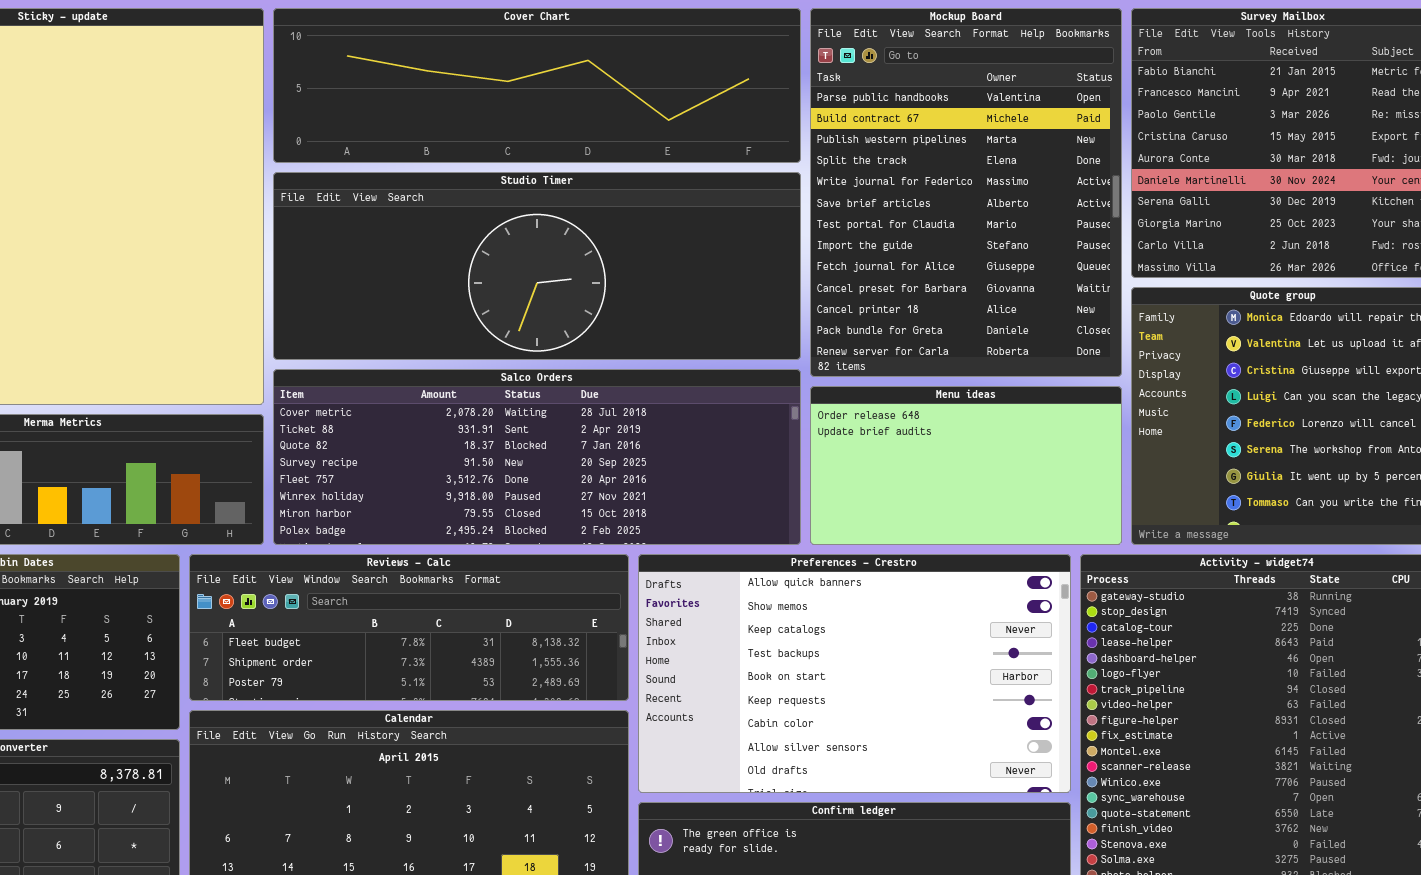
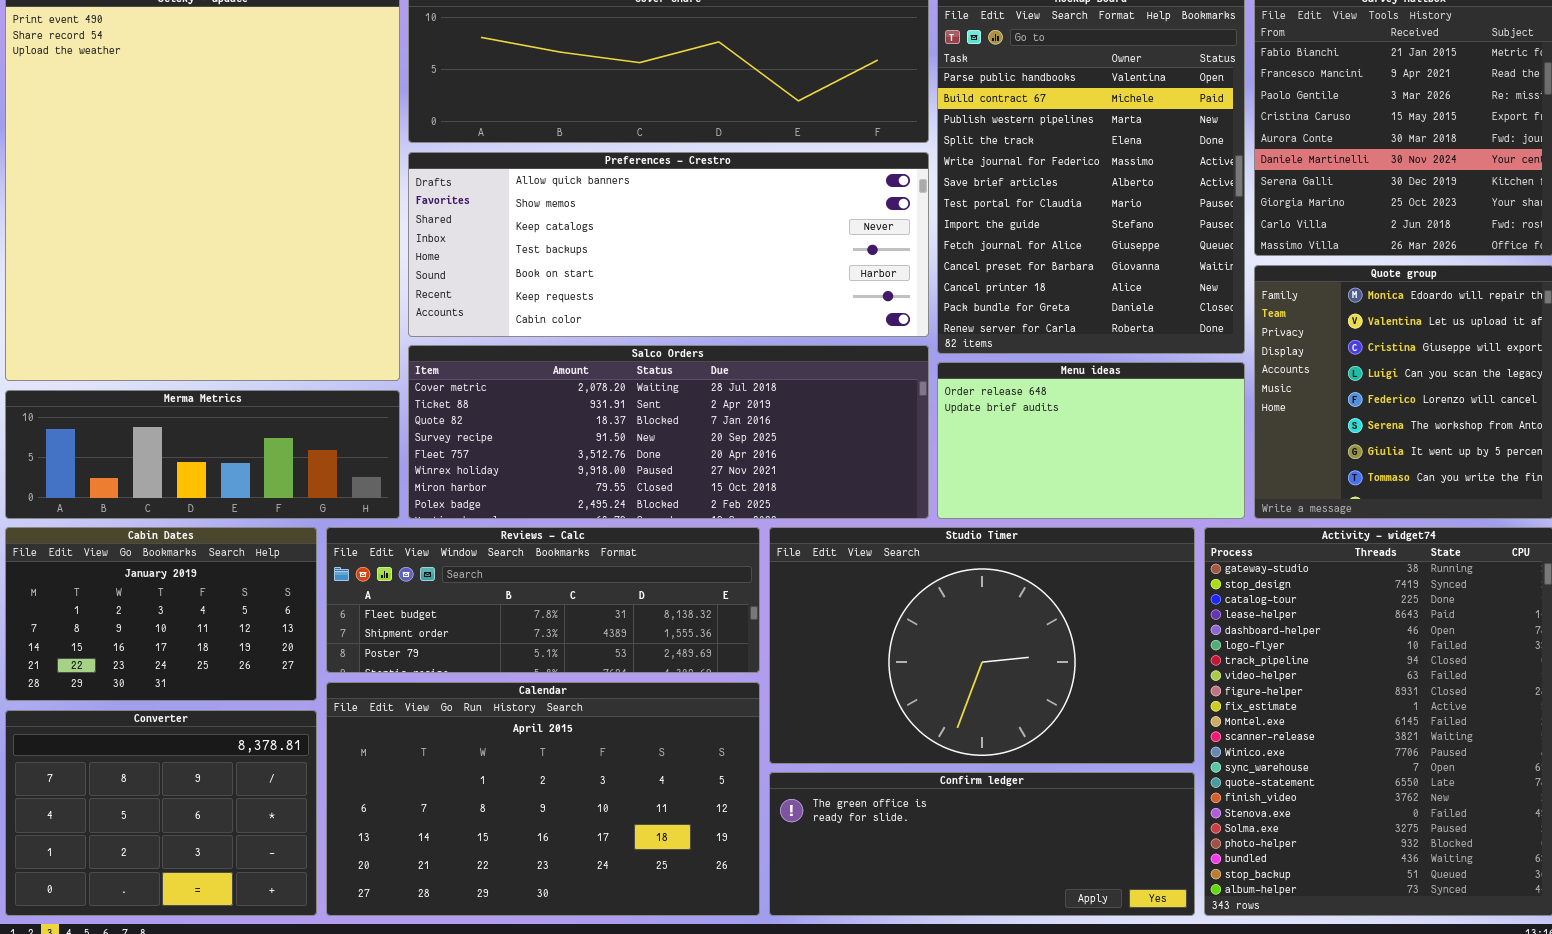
Studio Timer: [273,172,801,360] -> [769,527,1195,764], moved, resized
Preferences - Crestro: [638,554,1071,793] -> [408,152,929,337], moved, resized

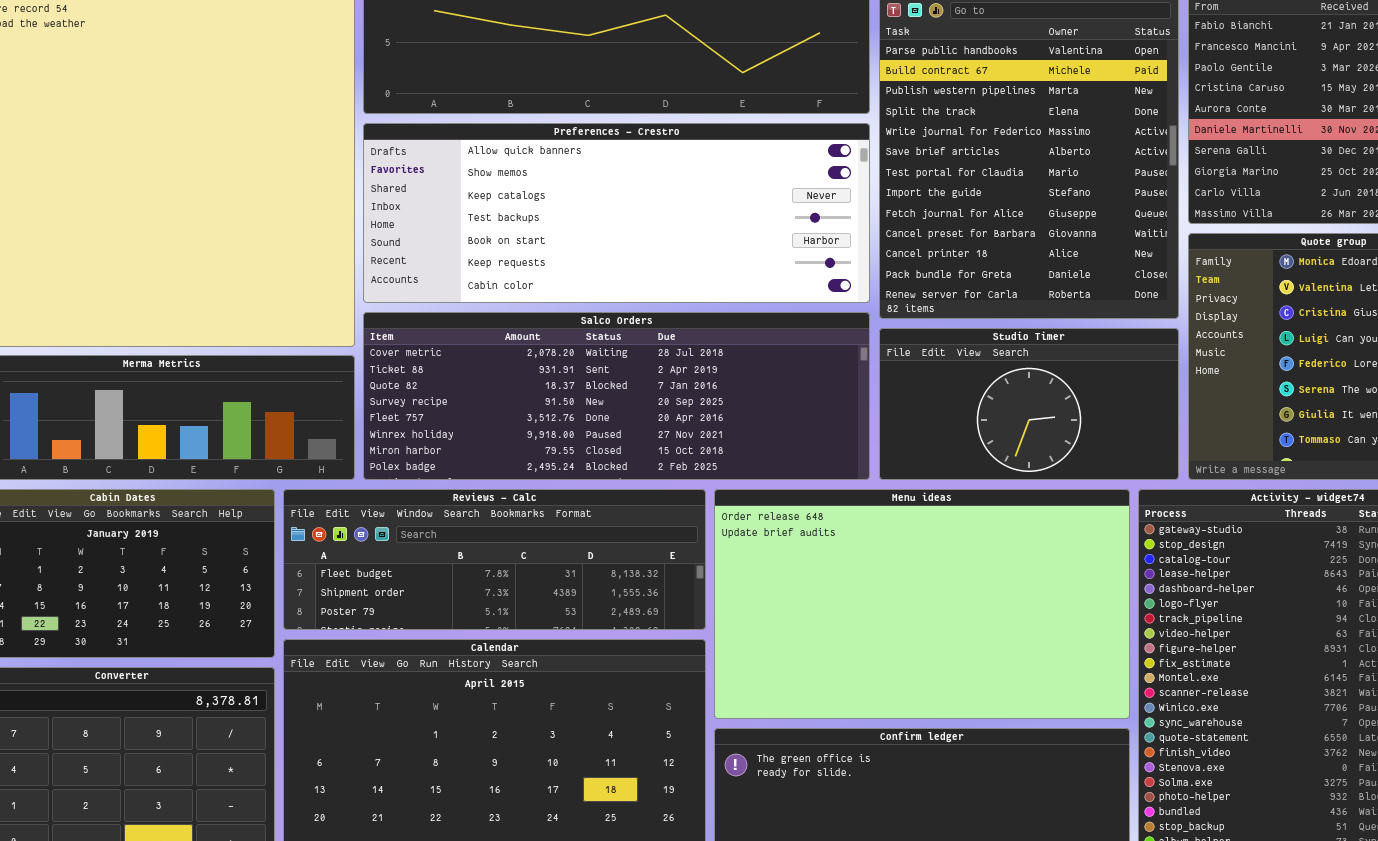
Menu ideas: [937,362,1245,519] -> [714,489,1130,719], moved, resized
Studio Timer: [769,527,1195,764] -> [879,328,1179,480], moved, resized

